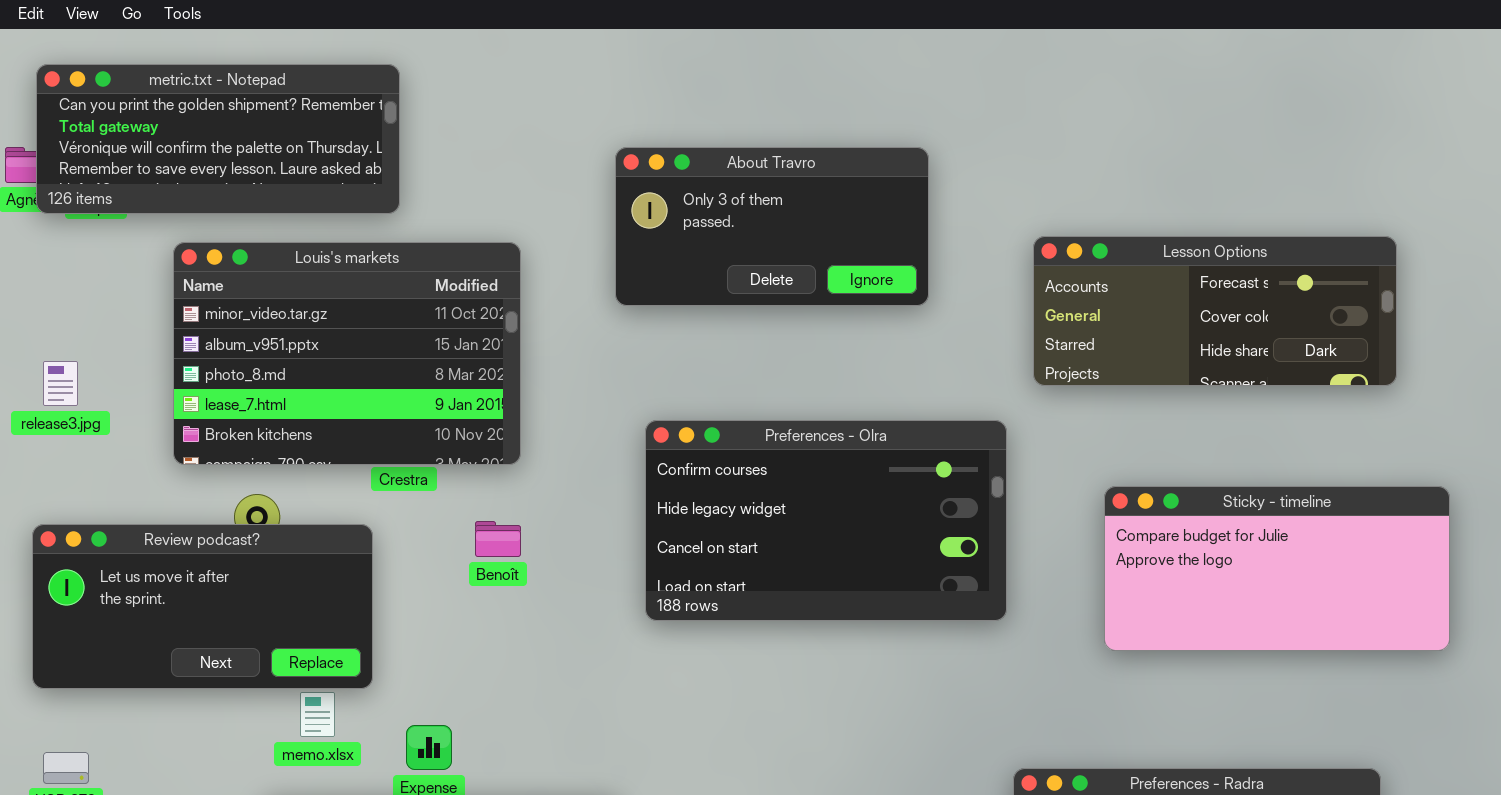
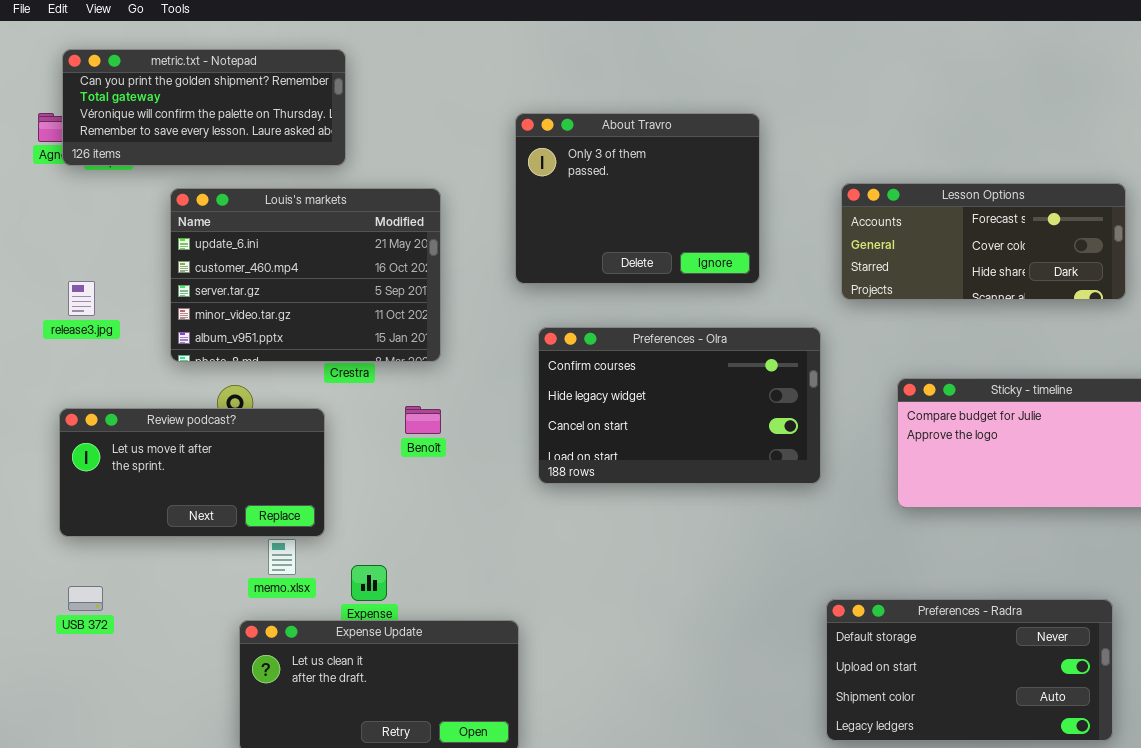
About Travro: [615,147,929,306] -> [515,113,760,284], resized
Louis's markets: [173,242,521,465] -> [170,188,441,362], scrolled up 3 rows

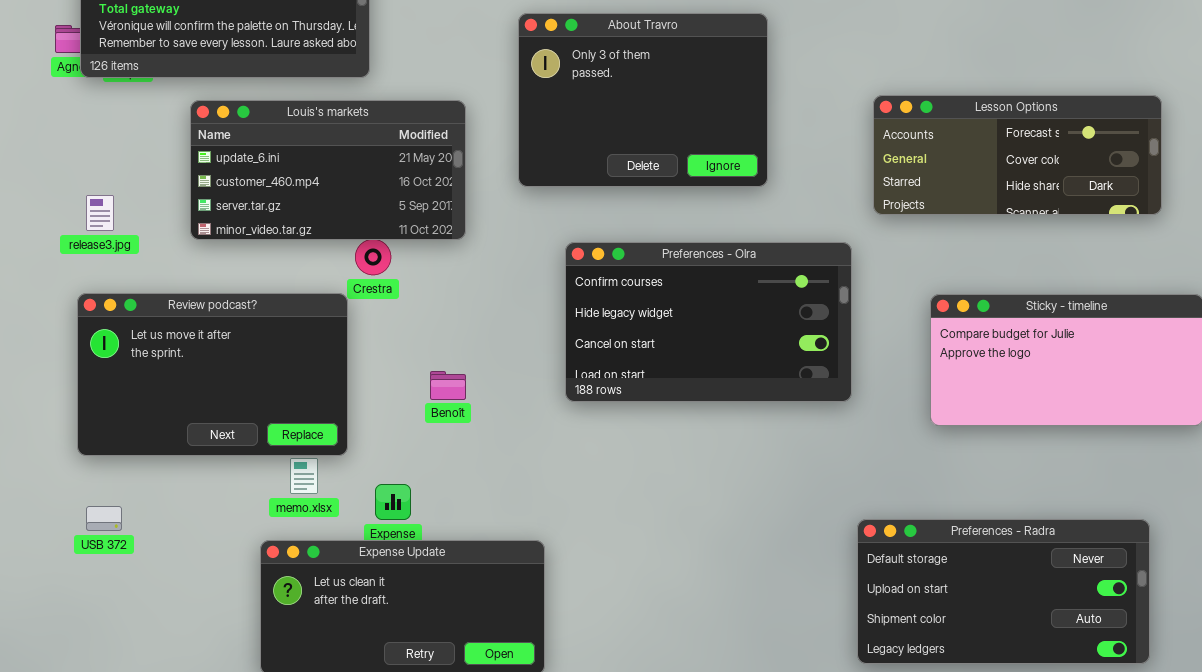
About Travro: [515,113,760,284] -> [518,13,768,187], moved
Louis's markets: [170,188,441,362] -> [190,100,466,240], resized
Benoît: [405,406,441,434] -> [430,371,466,400], moved
Review podcast?: [59,408,325,537] -> [77,293,348,456], resized

